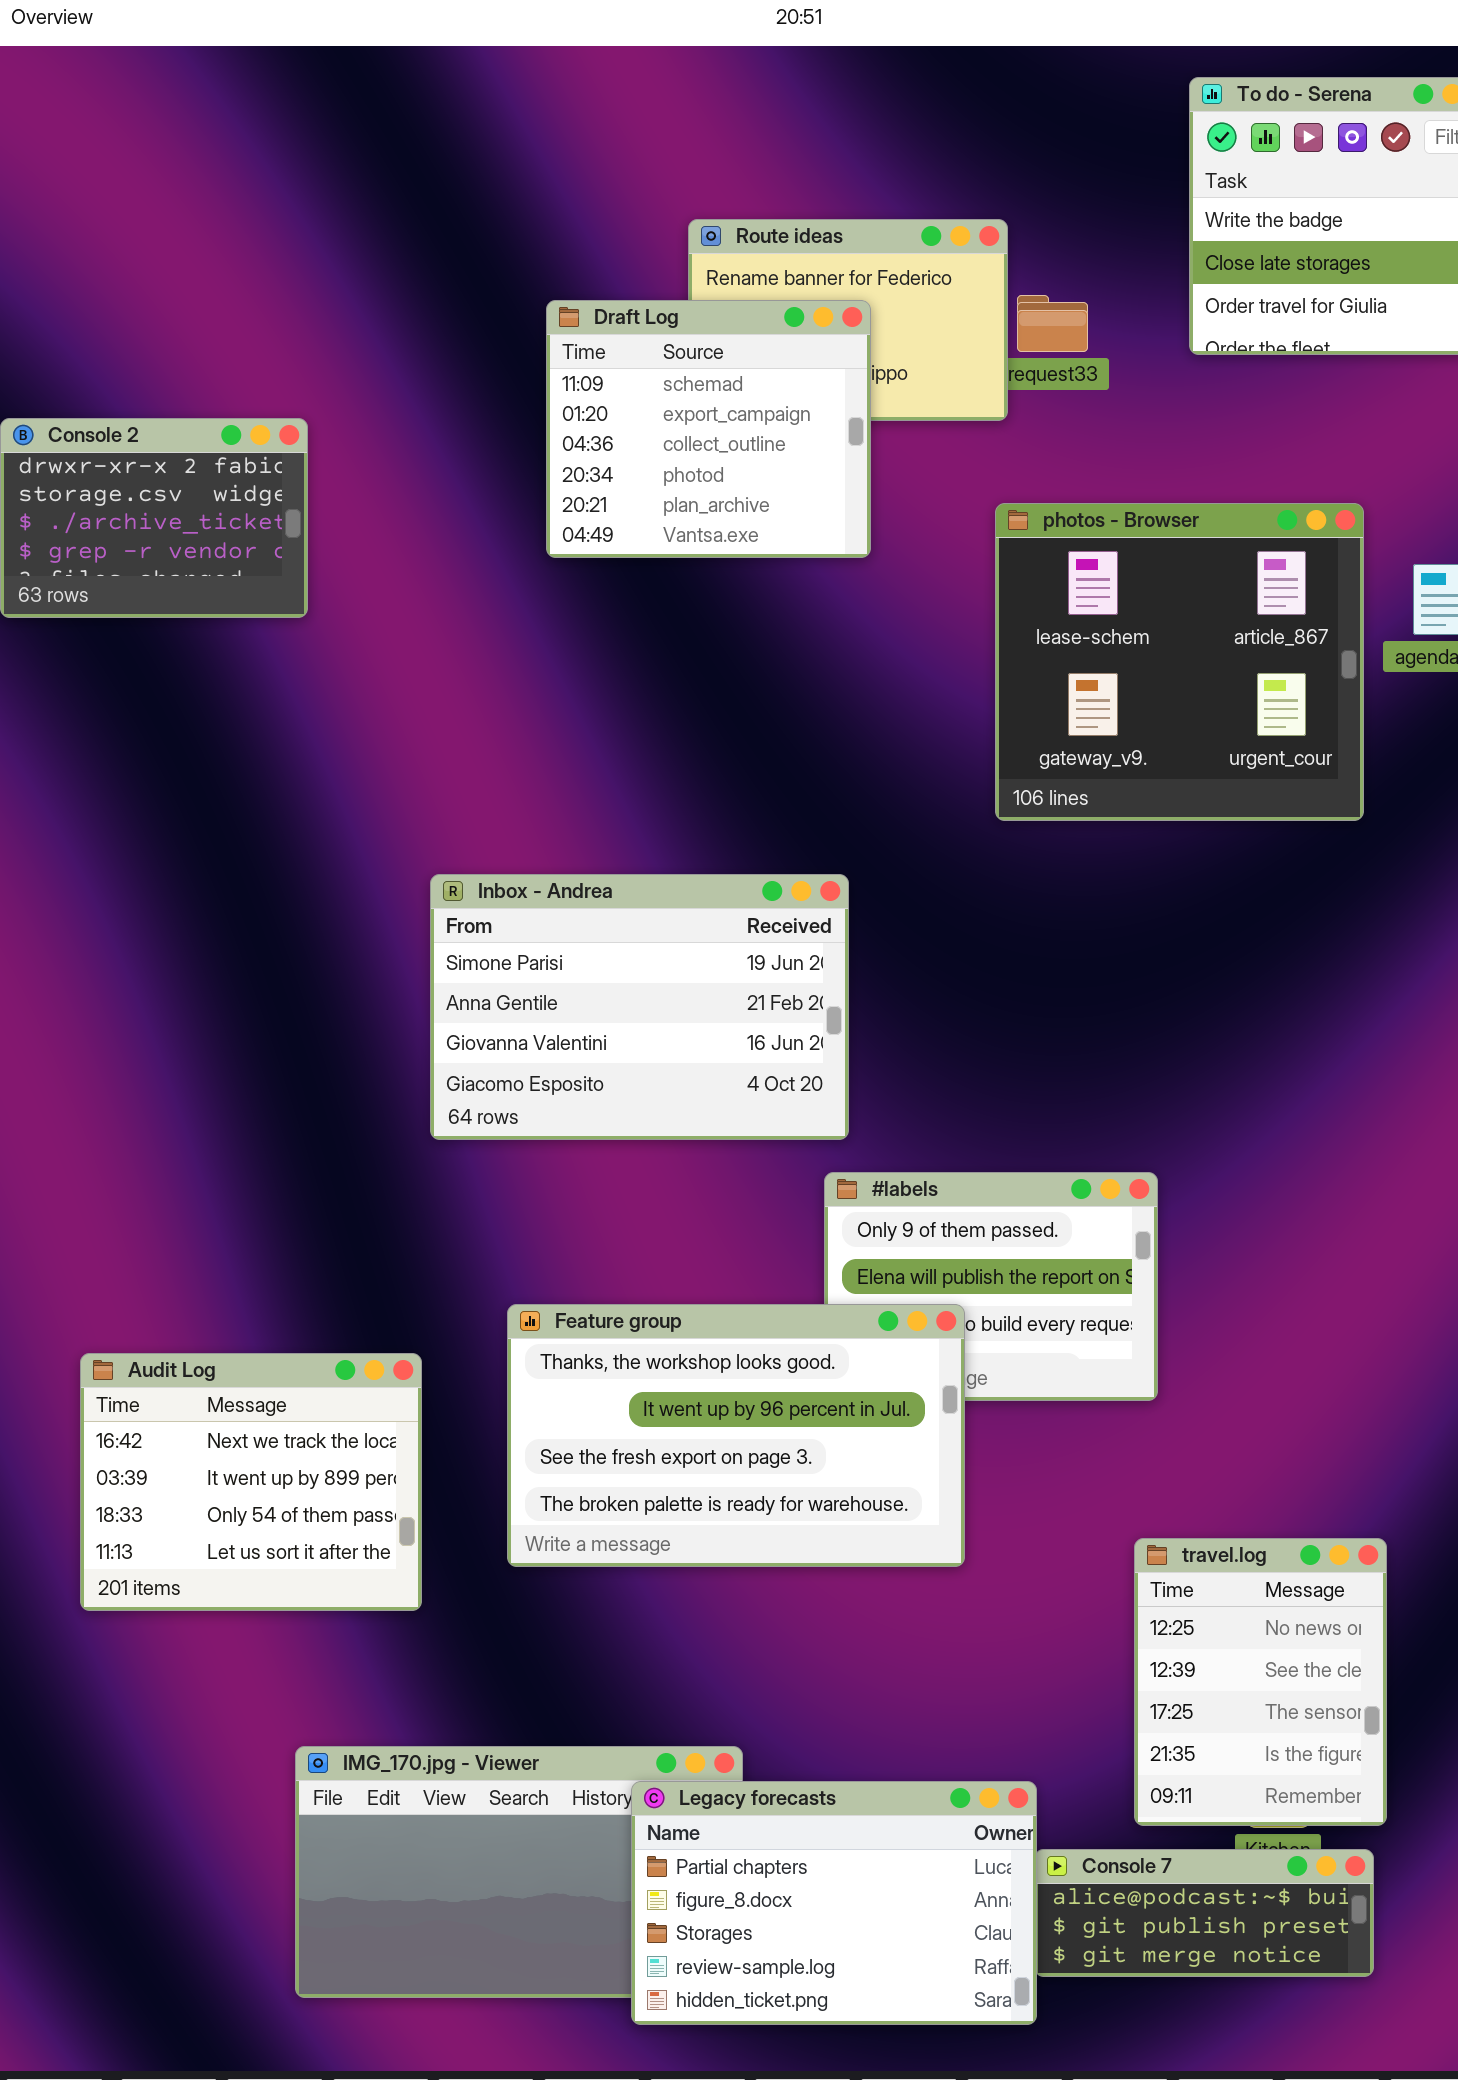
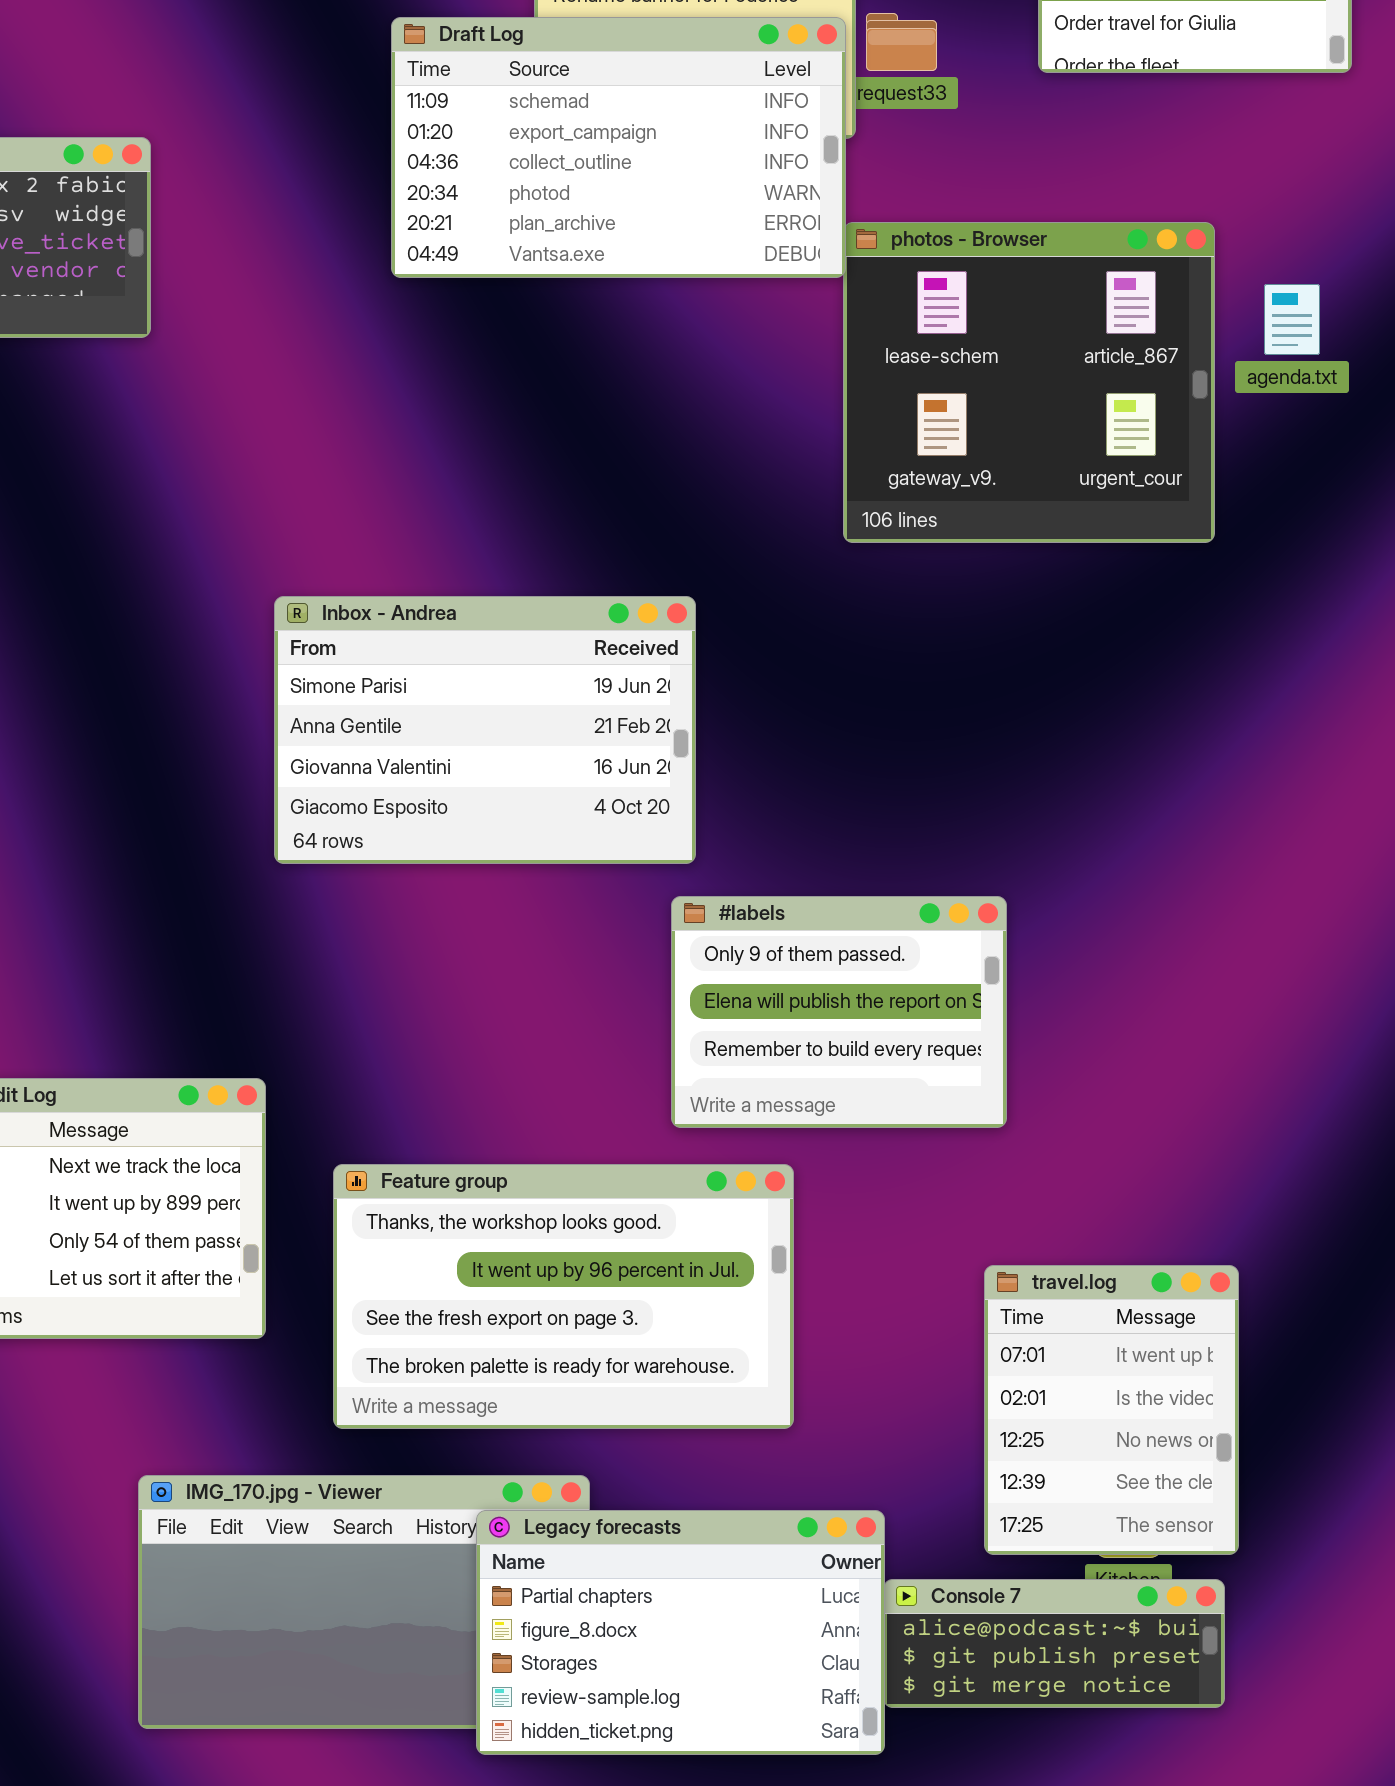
Draft Log: [546,300,871,558] -> [391,17,846,278], resized
Feature group: [507,1304,965,1567] -> [333,1164,794,1429], moved
travel.log: [1134,1538,1387,1826] -> [984,1265,1239,1555], scrolled up 2 rows

